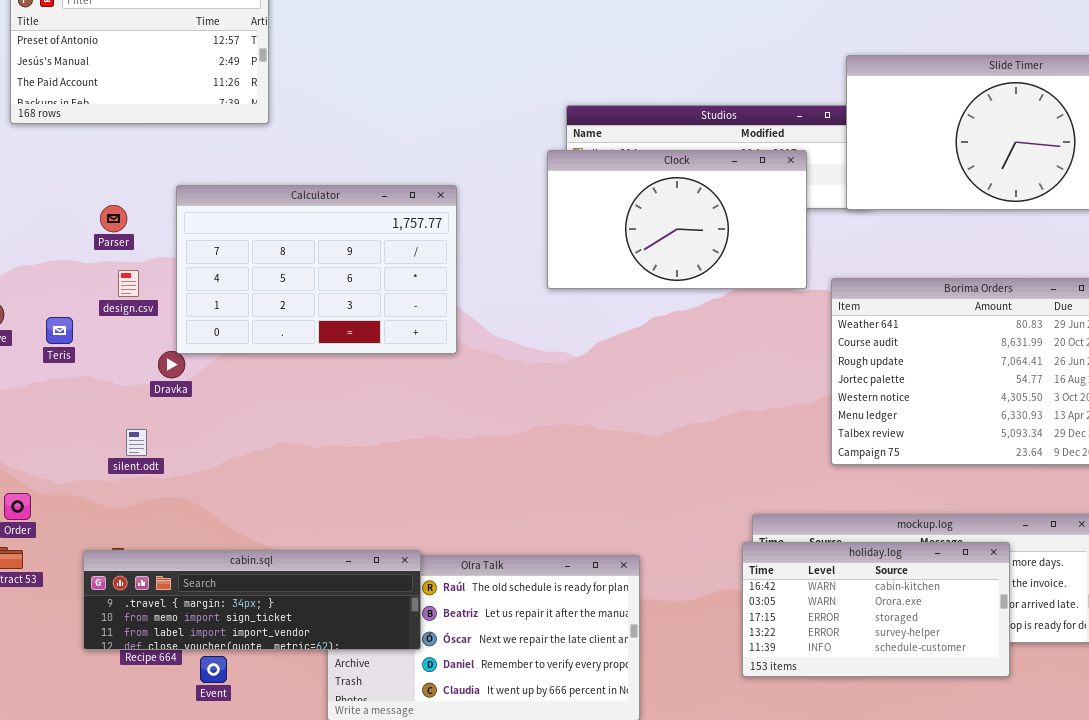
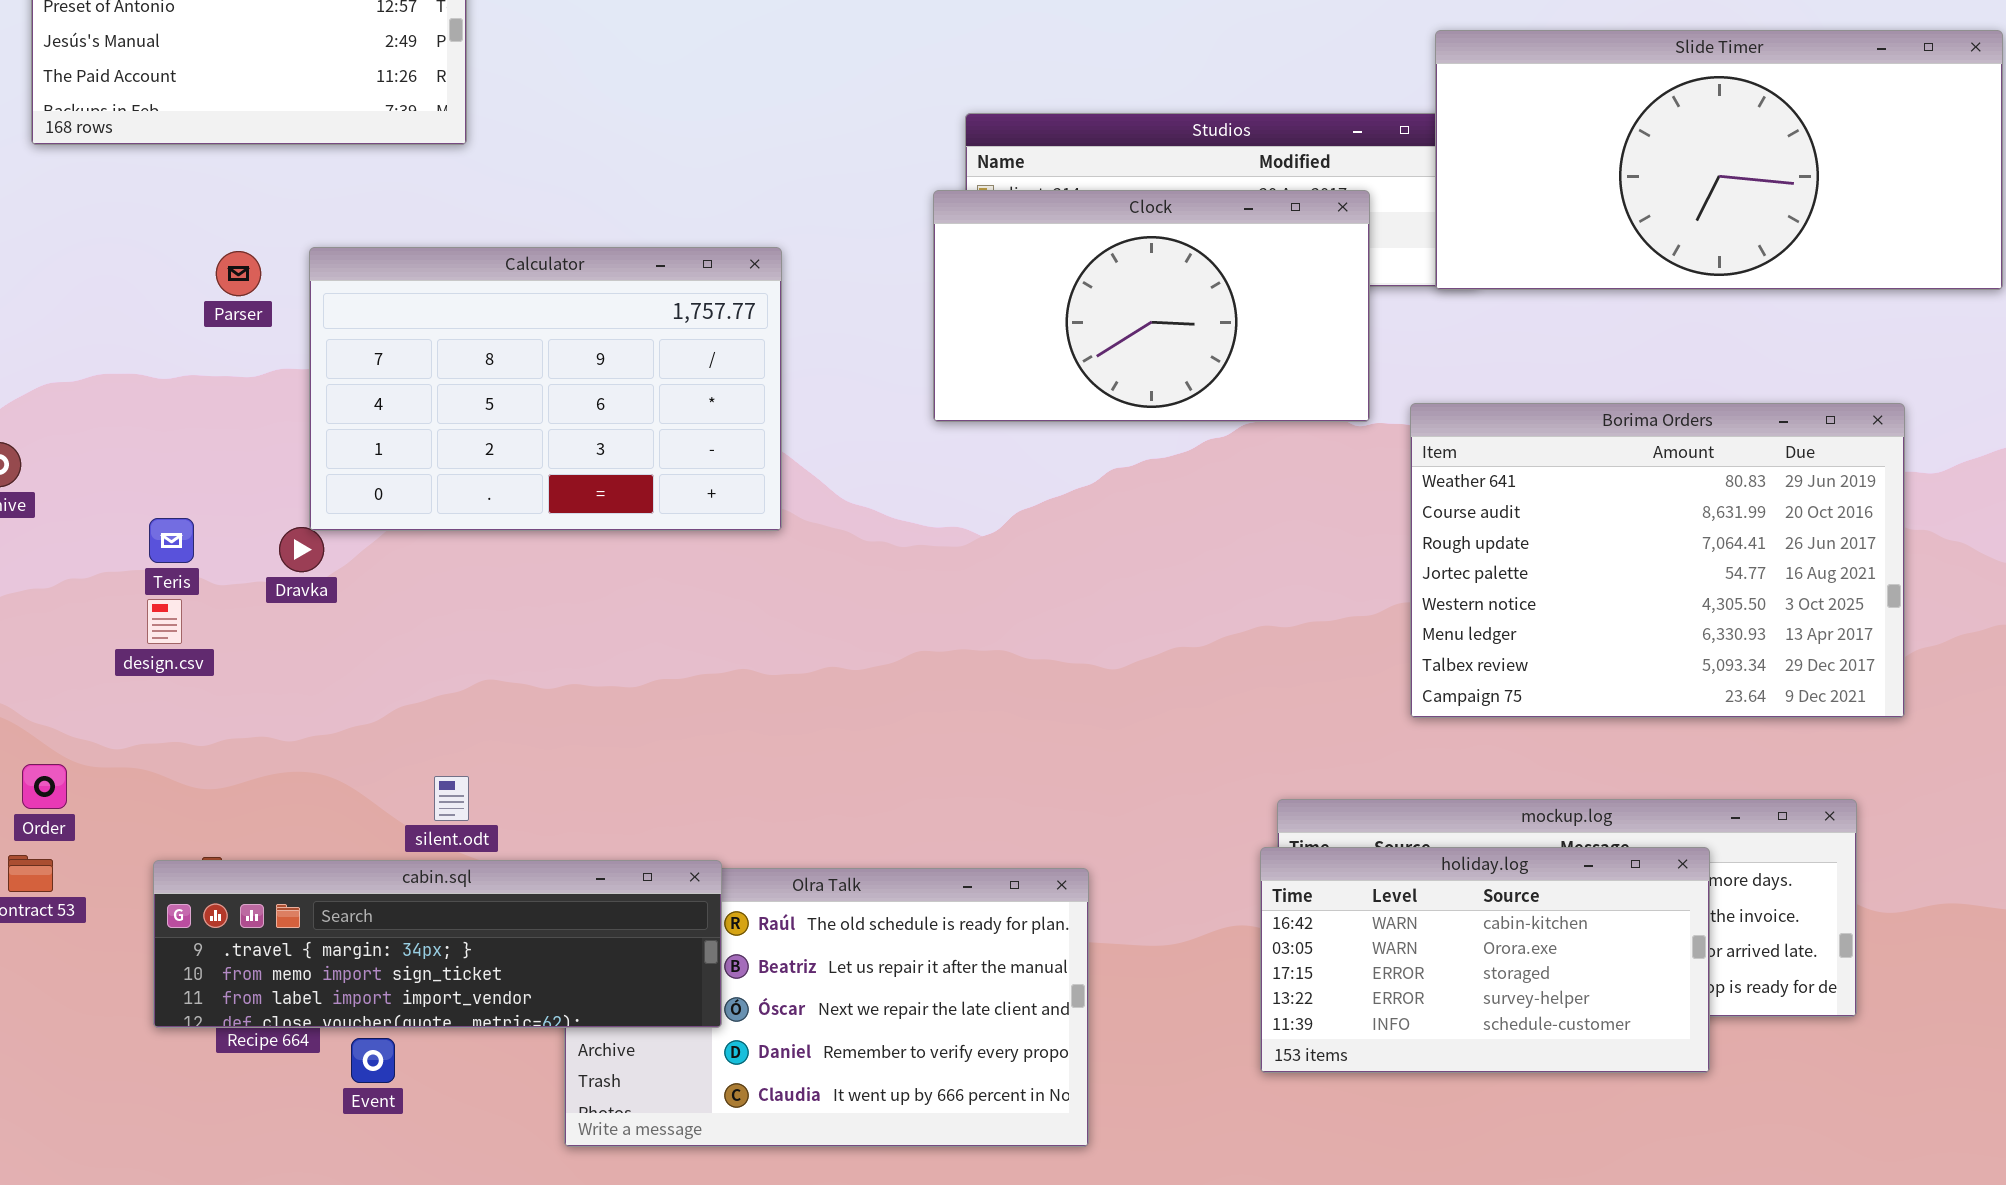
Parser: [100,205,127,232] -> [216,251,261,296], moved
design.csv: [118,270,139,297] -> [147,599,182,644], moved
Teris: [46,317,73,344] -> [149,518,194,563], moved
silent.odt: [126,429,147,456] -> [434,776,469,821], moved

